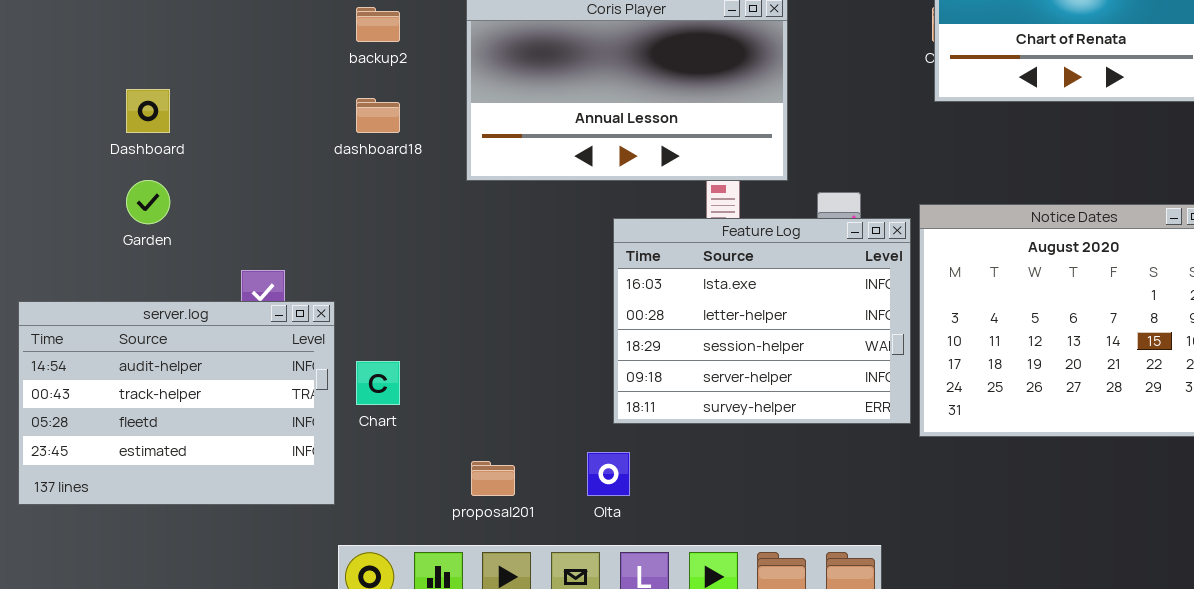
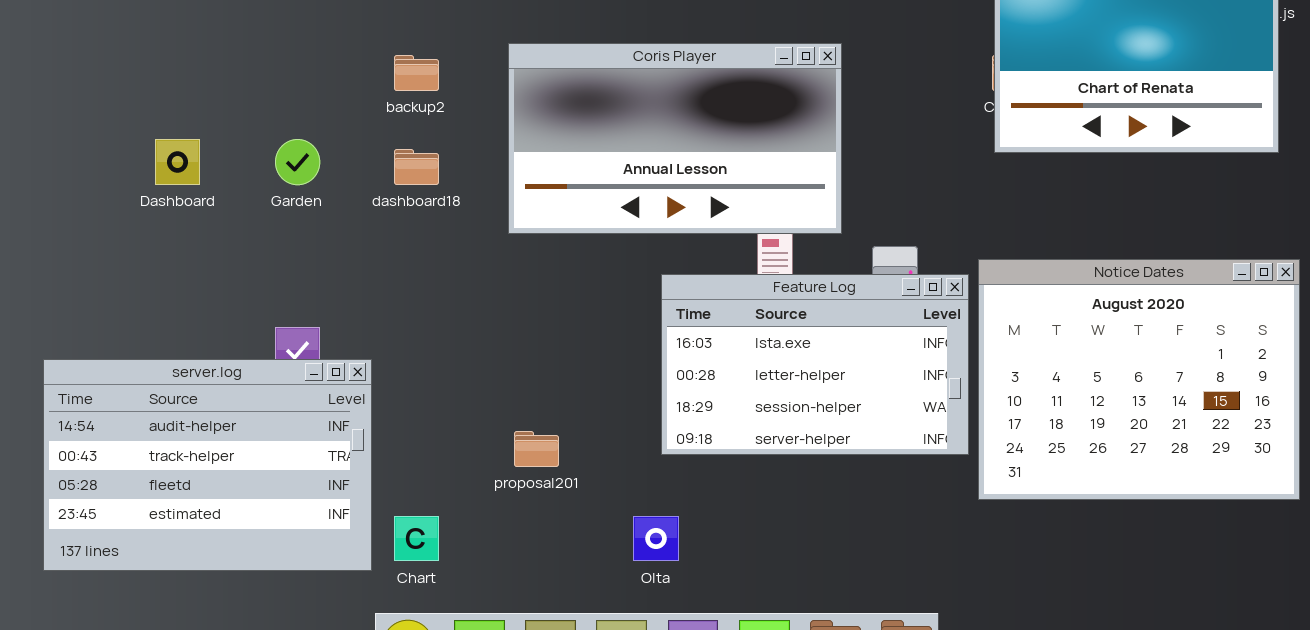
Garden: [126,180,170,224] -> [275,139,320,185], moved
Feature Log: [613,218,911,424] -> [661,274,969,455], resized
Chart: [356,361,400,405] -> [394,516,439,561], moved
proposal201: [471,461,515,496] -> [514,431,559,467], moved

